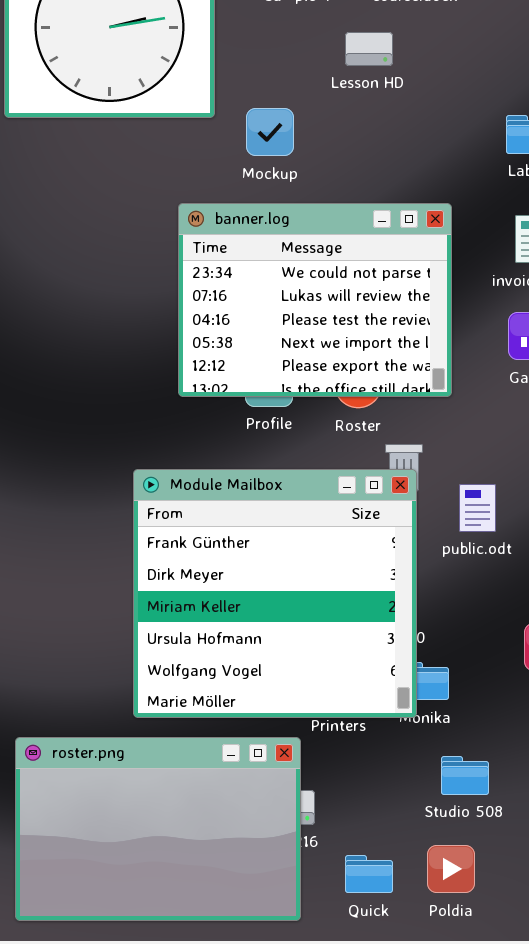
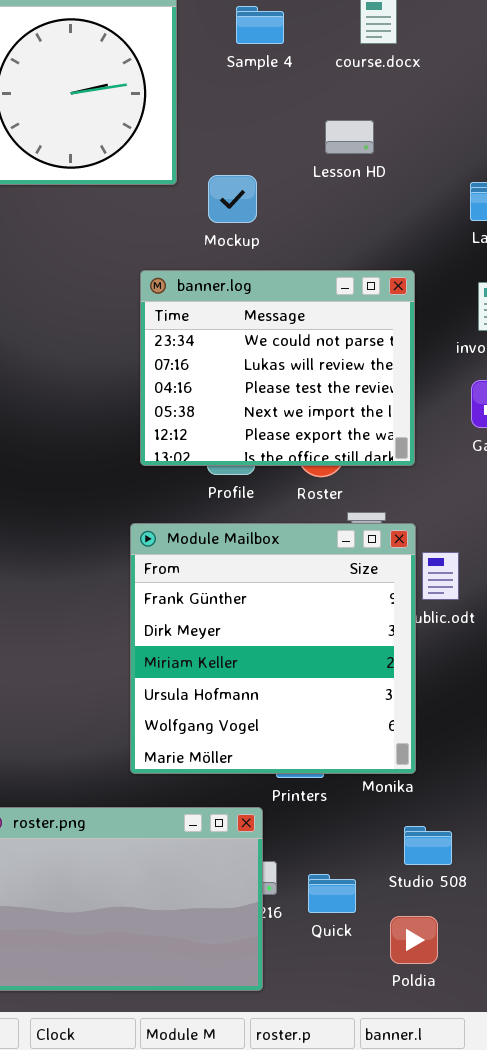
Lesson HD: [345,32,393,66] -> [325,120,374,154], moved
Module Mailbox: [133,469,417,718] -> [130,523,416,774], moved
Quick: [345,855,393,893] -> [308,874,356,913], moved

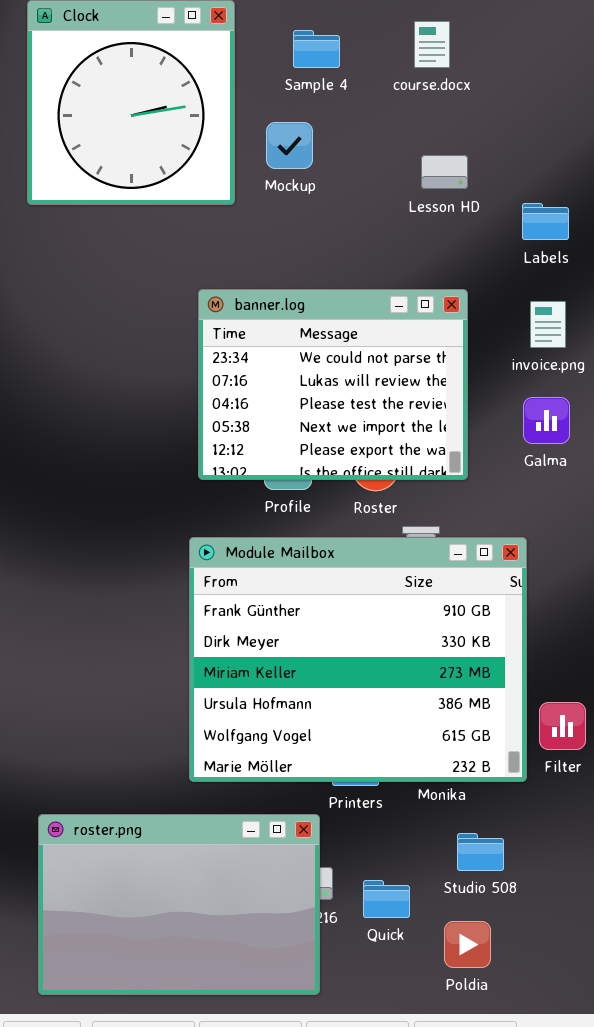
Lesson HD: [325,120,374,154] -> [421,155,468,189], moved
Mockup: [208,175,257,223] -> [266,122,313,169], moved
Module Mailbox: [130,523,416,774] -> [189,537,527,782], resized

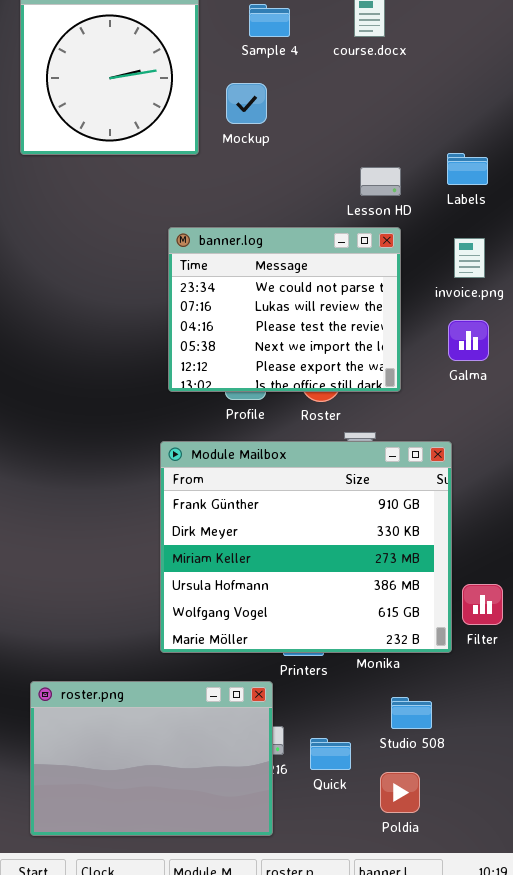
Lesson HD: [421,155,468,189] -> [360,167,401,196], moved

